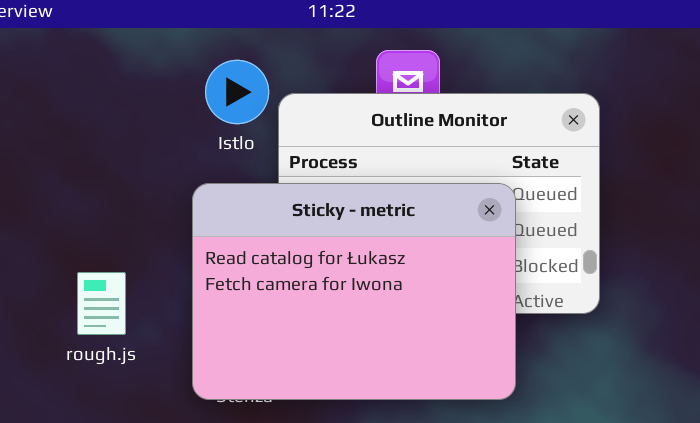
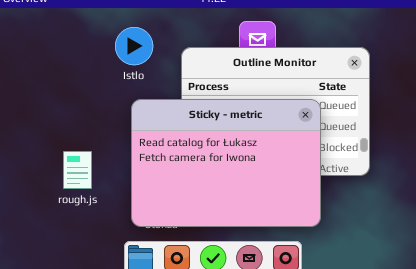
Istlo: [205,60,269,124] -> [115,27,153,65], moved

